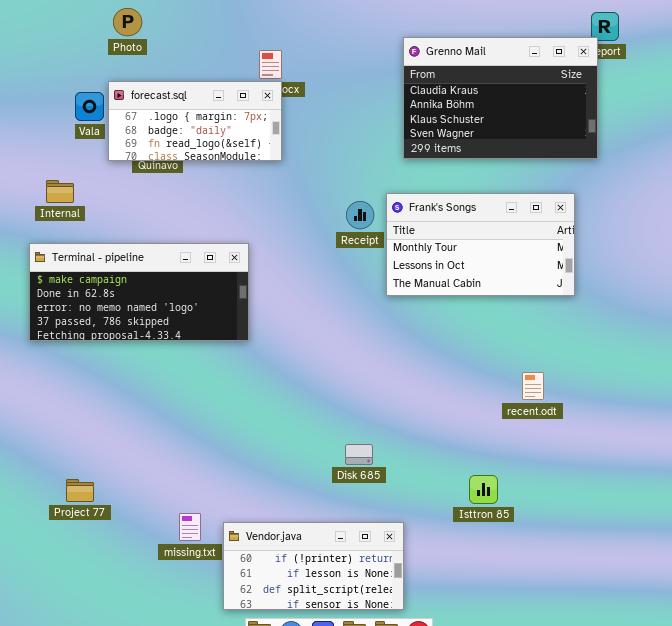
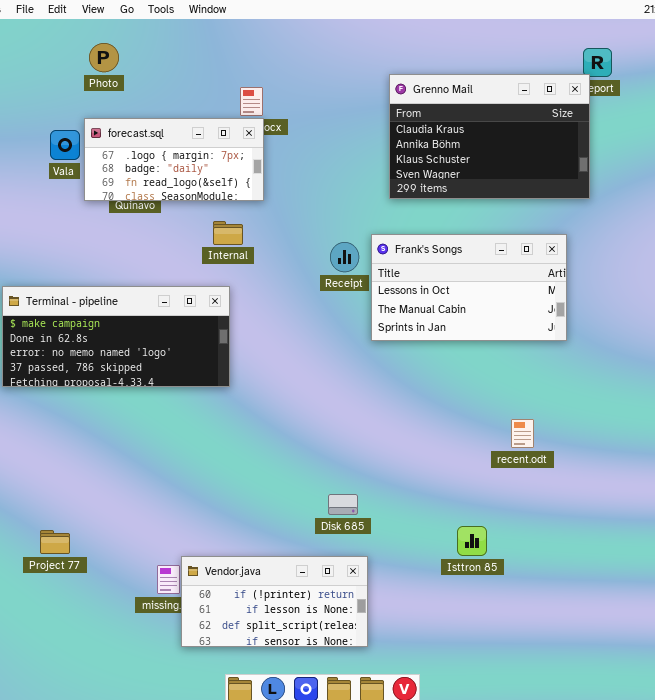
Internal: [46,180,74,203] -> [213,221,243,245], moved
Frank's Songs: [386,193,575,296] -> [371,234,567,341], scrolled down 1 row
Vendor.java: [223,522,404,610] -> [181,556,368,647], moved

